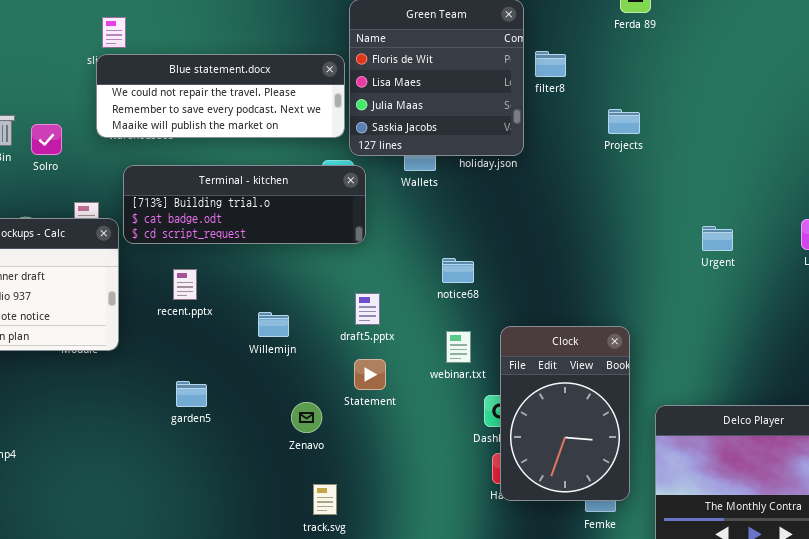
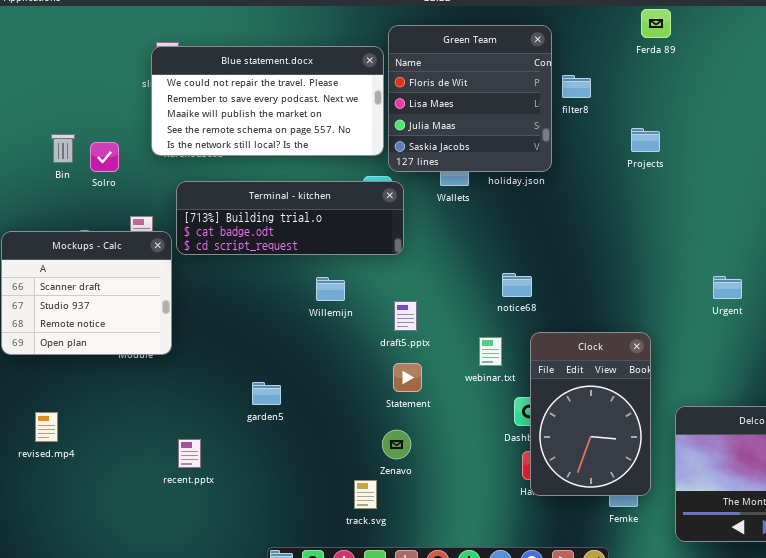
Blue statement.docx: [96,54,345,138] -> [151,46,384,156], resized
Urgent: [702,226,733,251] -> [713,276,742,299], moved
notice68: [442,258,474,283] -> [502,273,532,297], moved
recent.pptx: [173,269,197,300] -> [178,439,201,468], moved
Willemijn: [258,312,289,337] -> [316,277,345,301], moved
garden5: [176,381,207,407] -> [252,382,281,405], moved
Zenavo: [291,402,322,433] -> [382,430,411,459], moved

